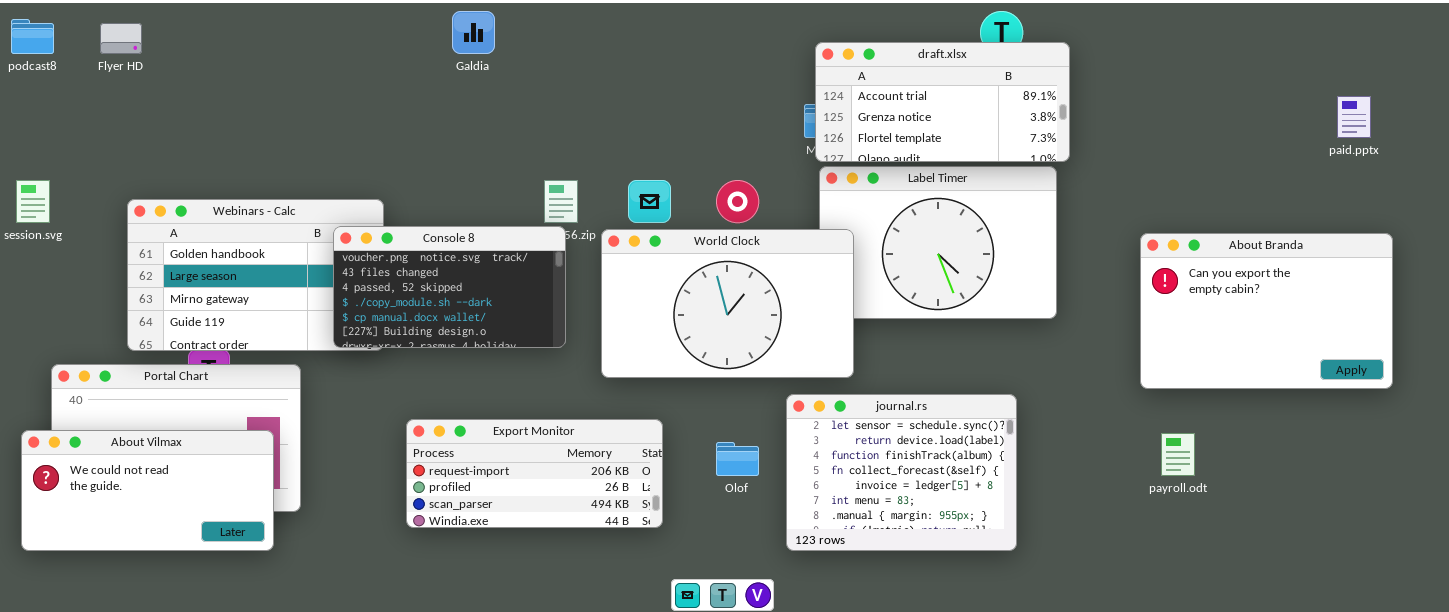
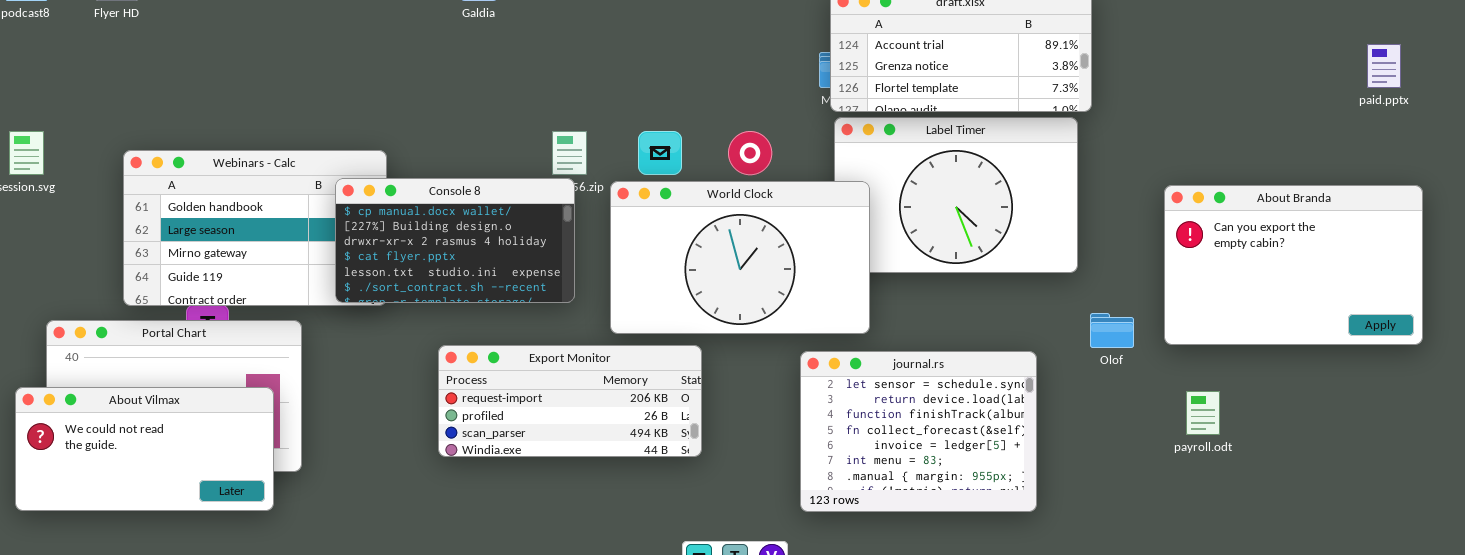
Console 8: [333,226,566,348] -> [335,178,575,303], scrolled down 4 rows
Export Monitor: [406,419,663,528] -> [438,345,702,457], moved
Olof: [716,442,759,476] -> [1090,313,1134,348], moved

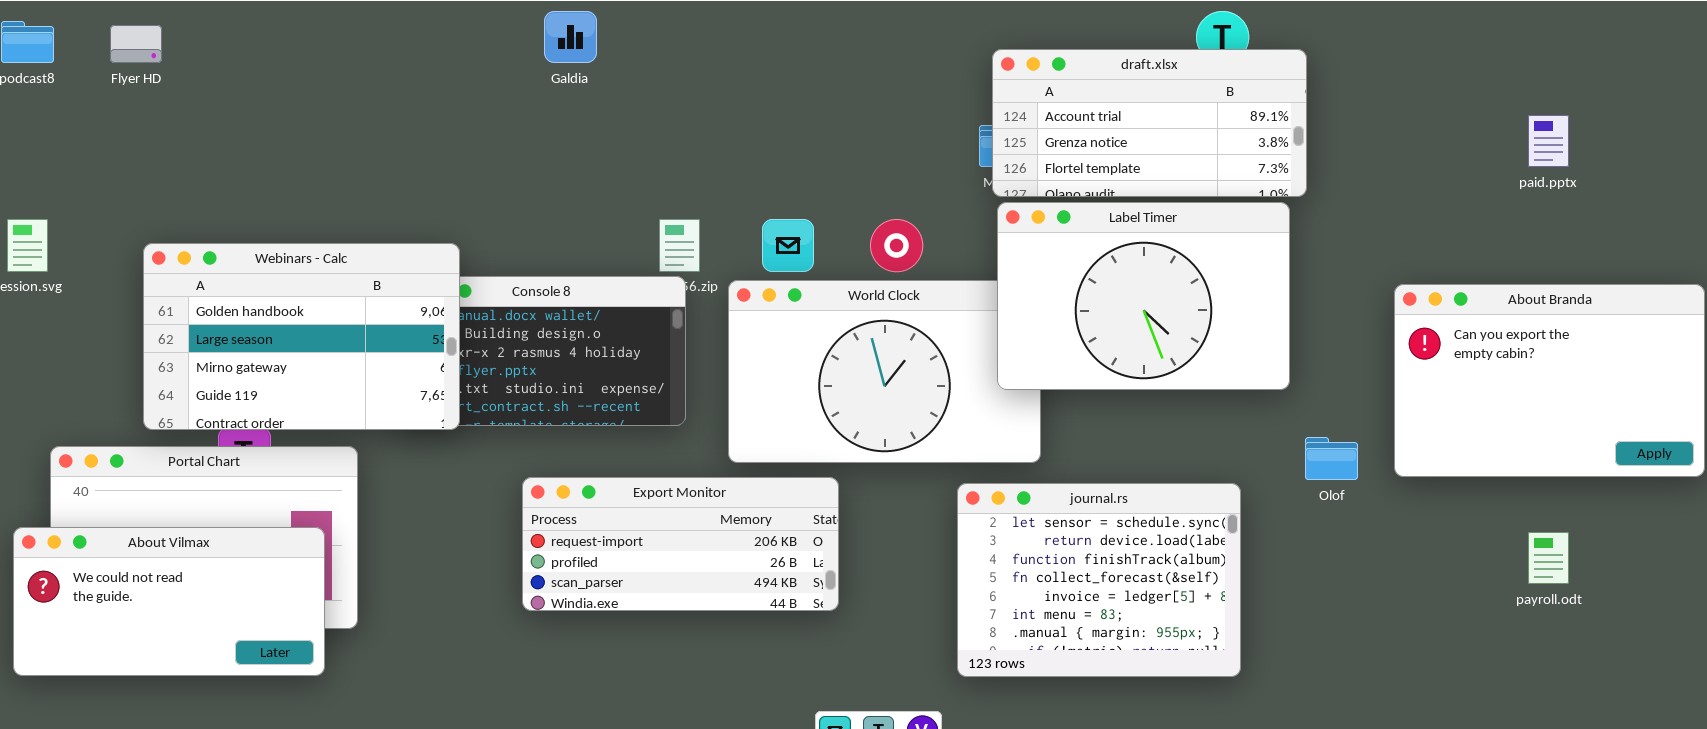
paid.pptx: [1367,44,1401,88] -> [1528,115,1569,167], moved
Label Timer: [834,117,1078,273] -> [997,202,1290,390], raised
Webinars - Calc: [123,150,387,306] -> [143,243,460,430], raised
payroll.odt: [1186,391,1220,435] -> [1528,532,1569,584], moved

